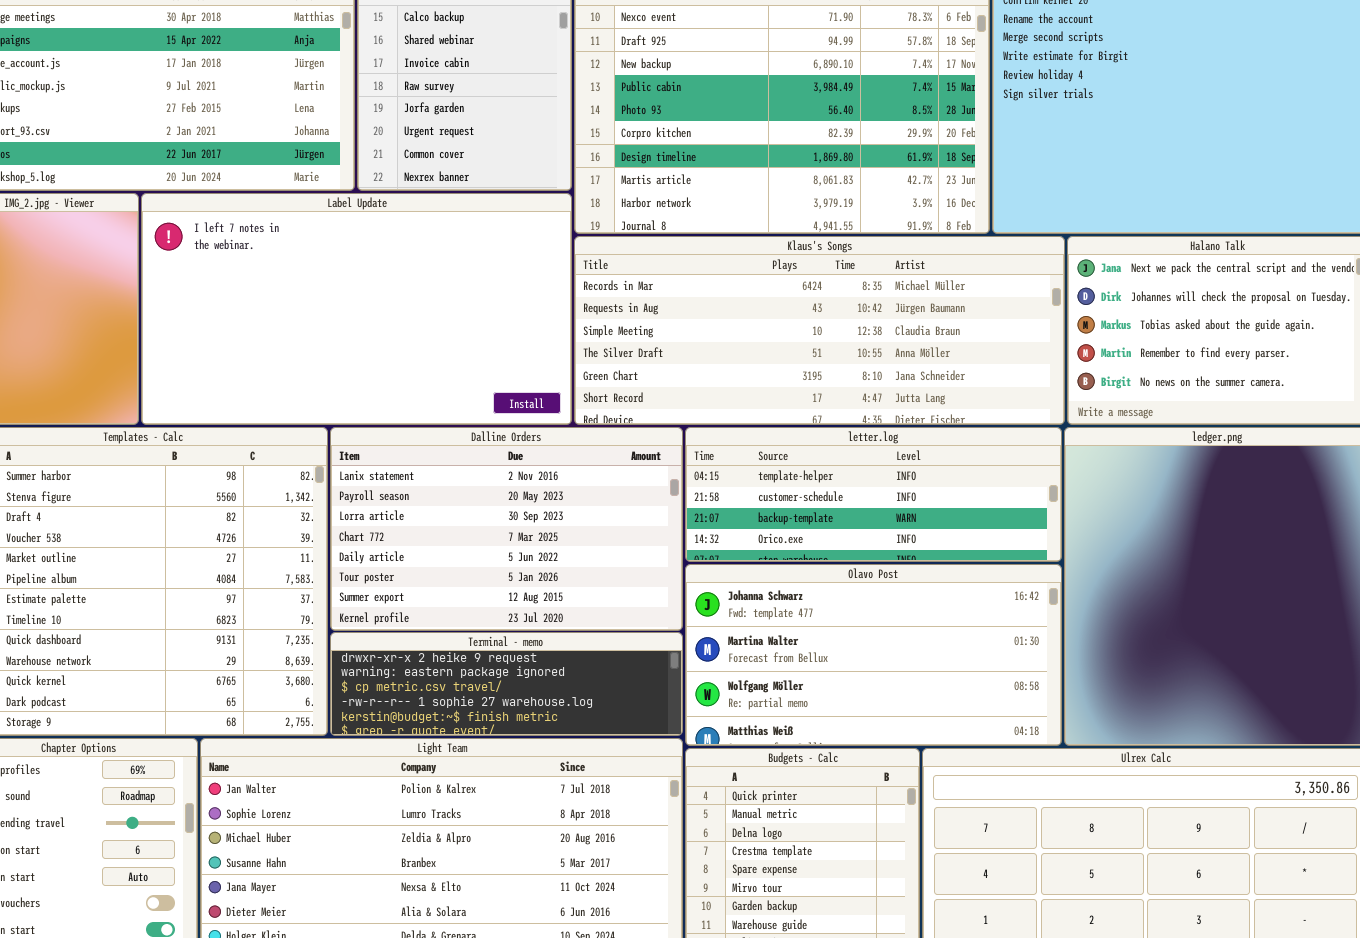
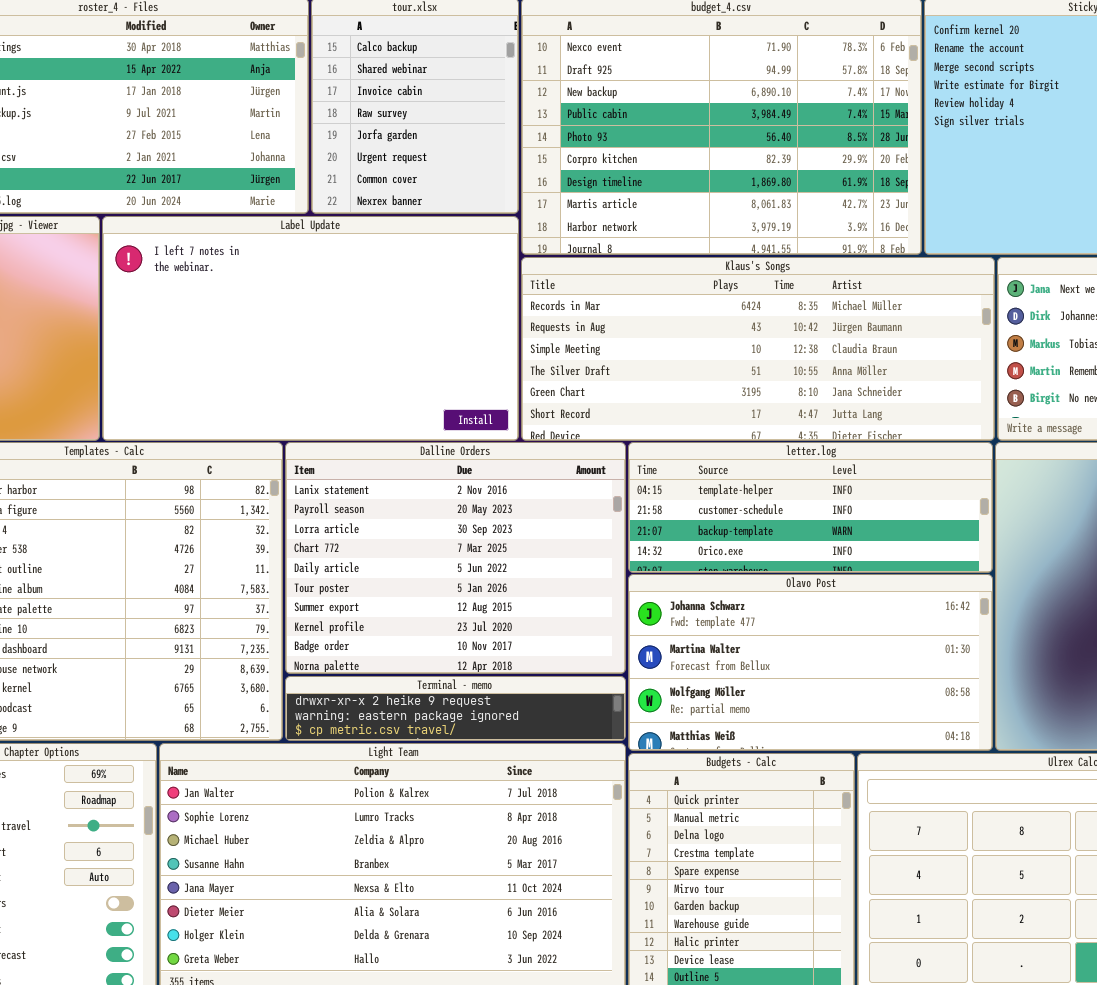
Dalline Orders: [330,427,683,631] -> [285,442,626,674], resized
Terminal - memo: [330,632,683,736] -> [285,676,626,741], resized

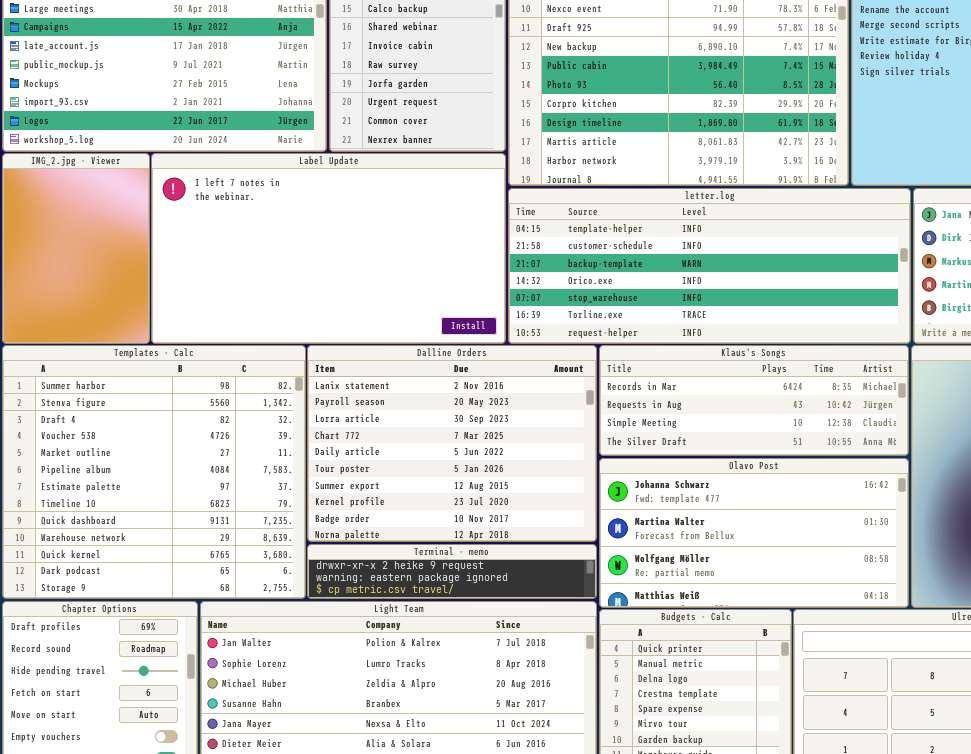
Klaus's Songs: [521,257,995,441] -> [599,345,909,456], moved, resized
letter.log: [628,442,993,573] -> [508,188,911,344], moved, resized

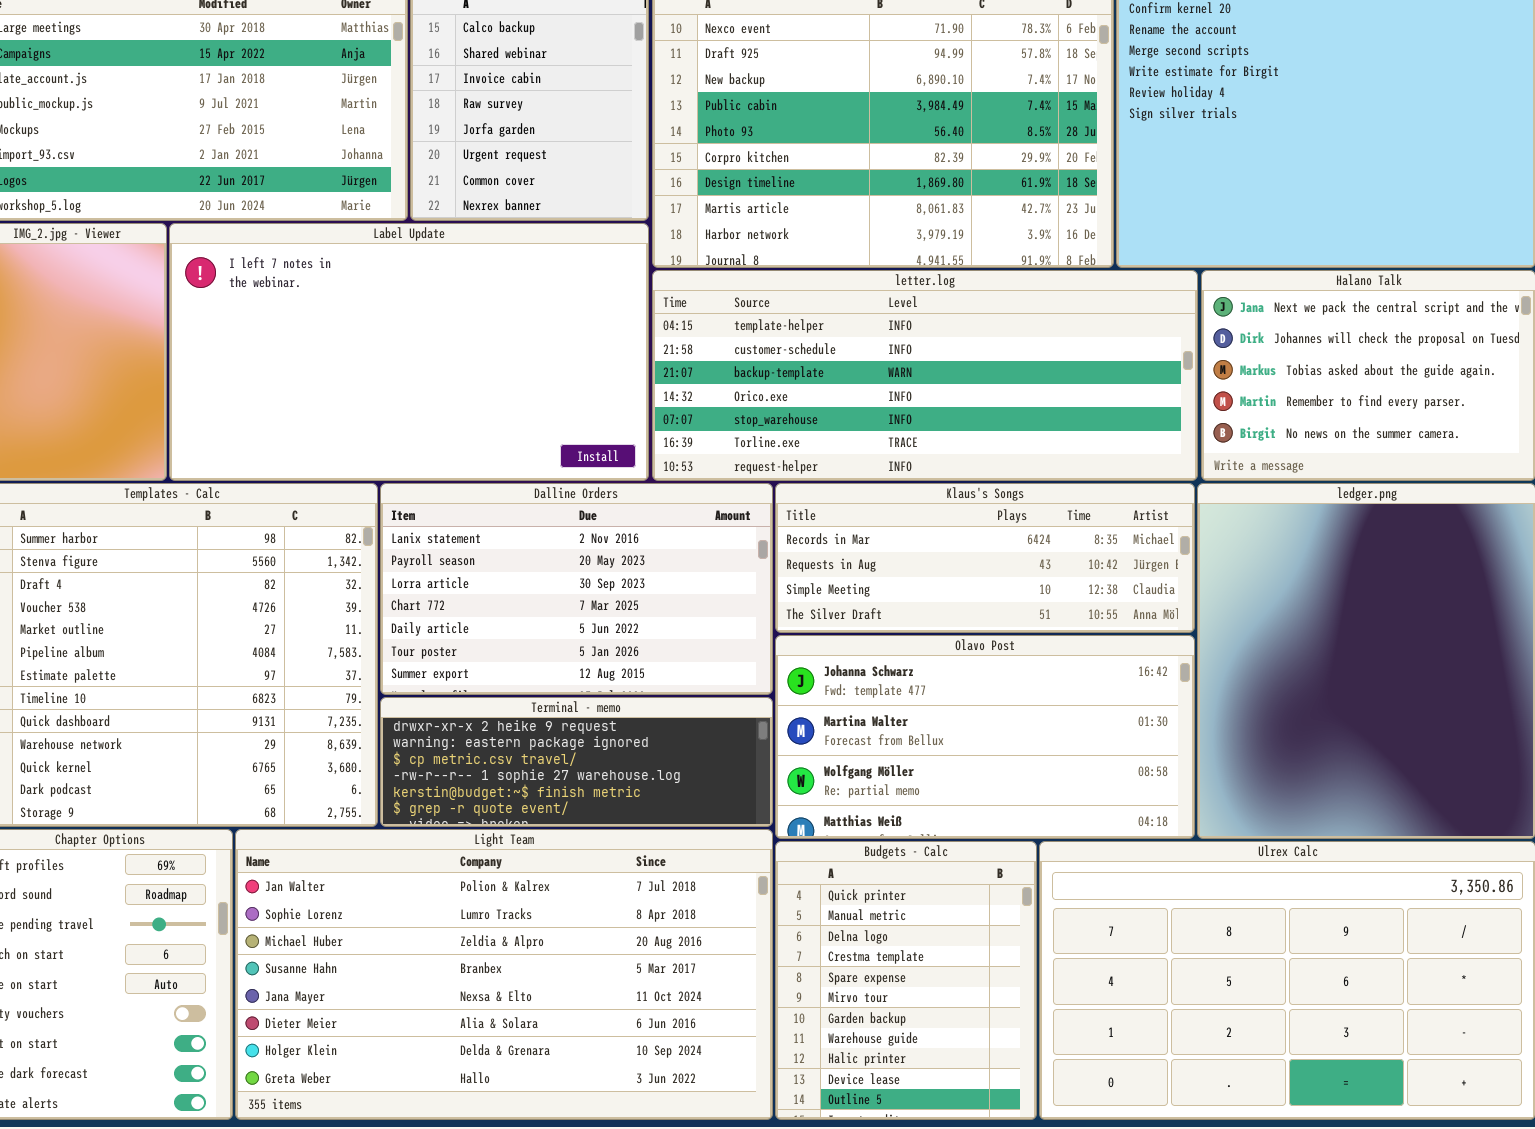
Dalline Orders: [307,345,597,542] -> [380,483,773,695], resized
Terminal - memo: [307,544,597,599] -> [380,697,773,827], resized

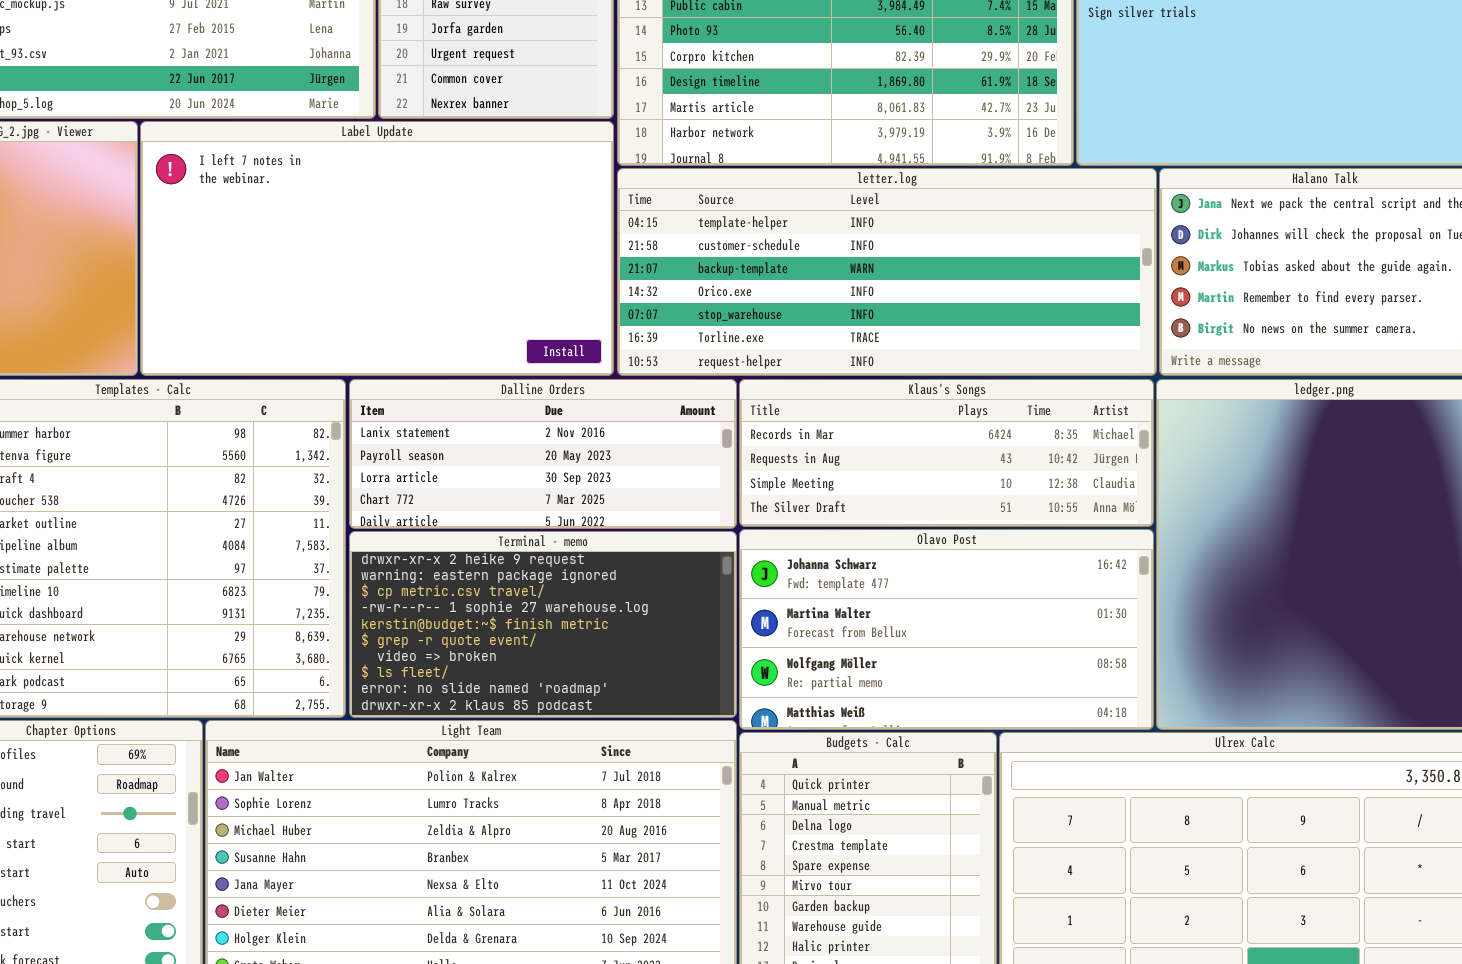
Dalline Orders: [380,483,773,695] -> [349,379,737,529], resized
Terminal - memo: [380,697,773,827] -> [349,531,737,718], resized

